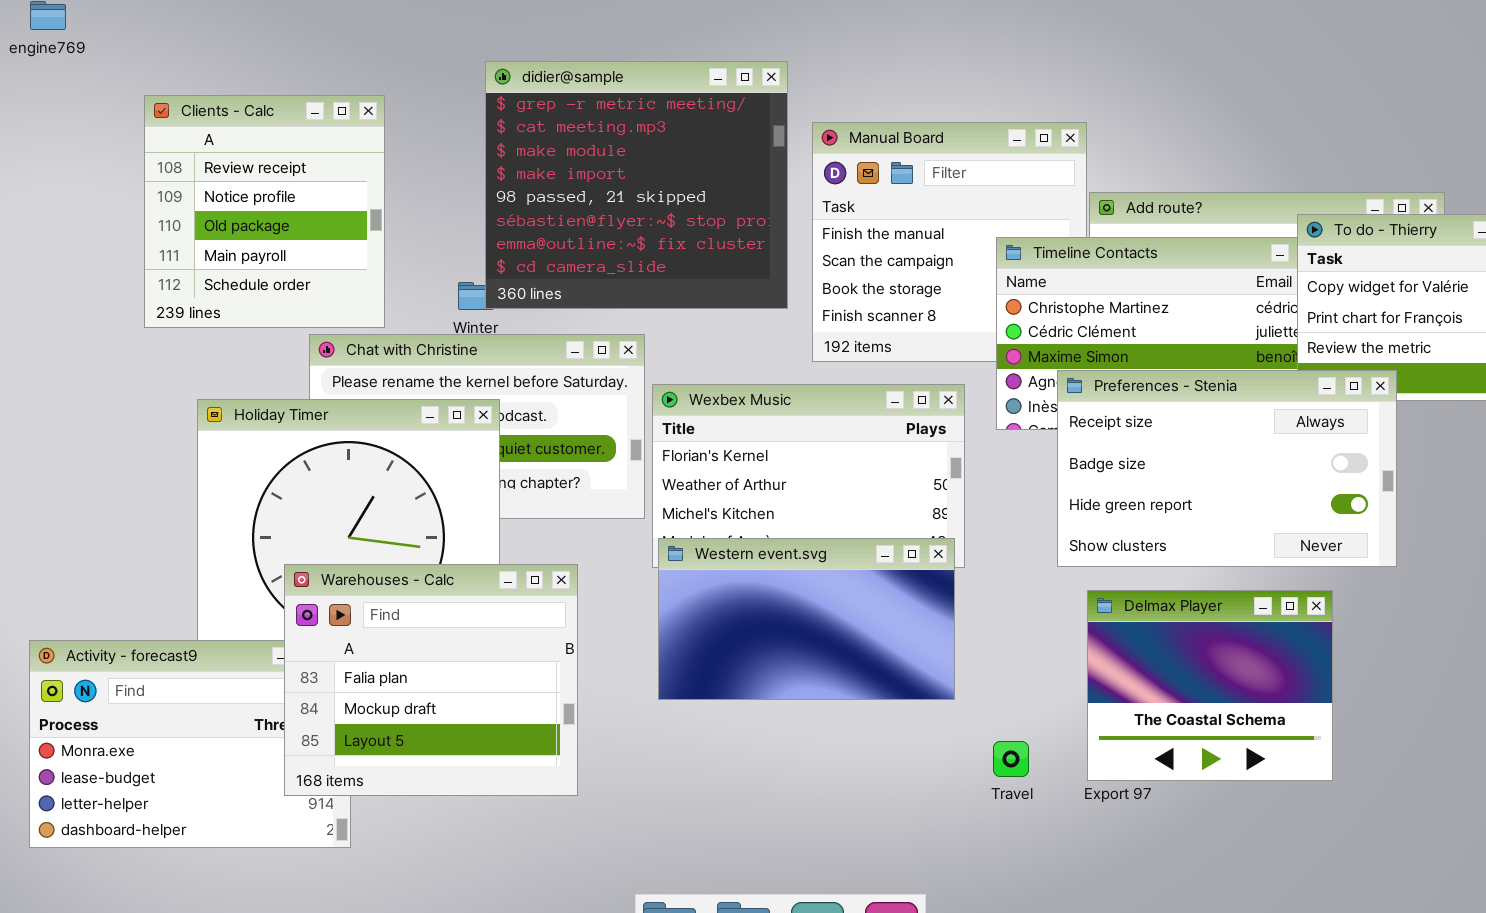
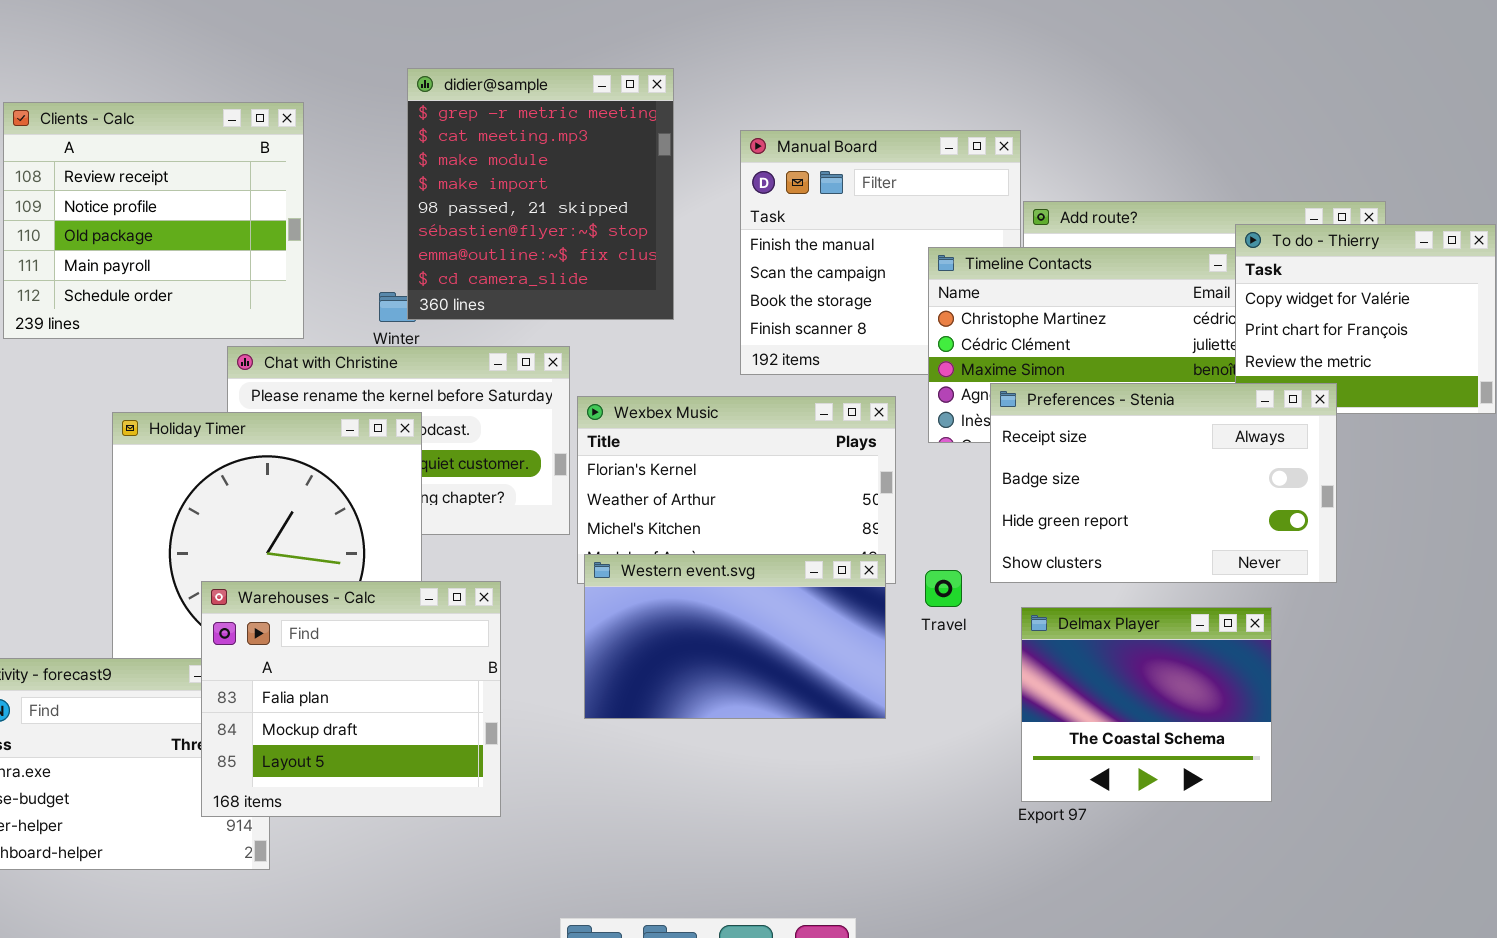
didier@sample: [485,61,788,309] -> [407,68,674,320], resized
Clients - Calc: [144,95,385,328] -> [3,102,304,339], resized
Travel: [993,741,1029,777] -> [925,570,962,607], moved

